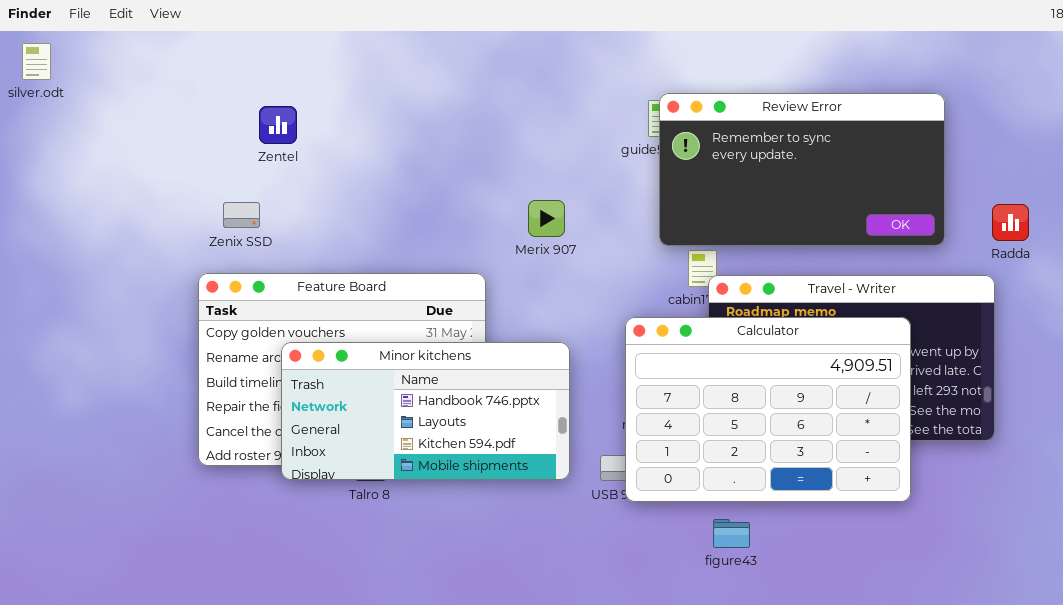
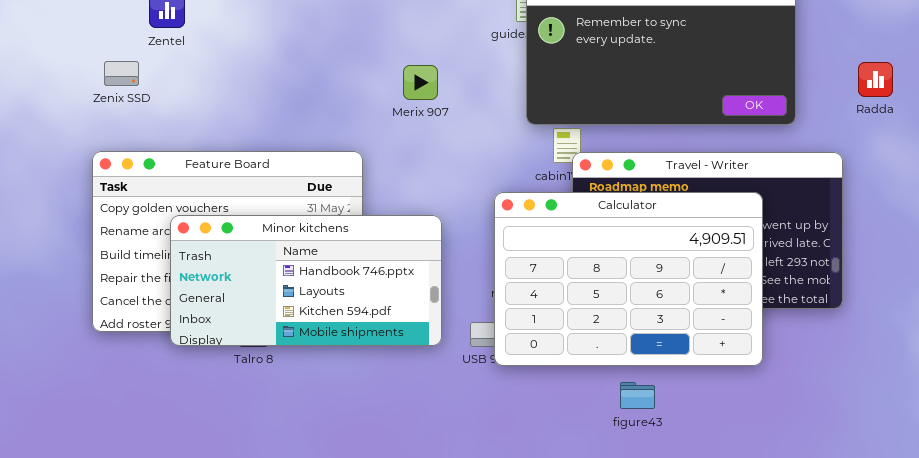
Merix 907: [528,200,565,237] -> [403,65,438,100], moved
Zenix SSD: [223,202,260,228] -> [104,61,139,86], moved
Radda: [992,204,1029,241] -> [858,62,893,97], moved
figure43: [713,519,750,548] -> [620,382,655,409], moved

